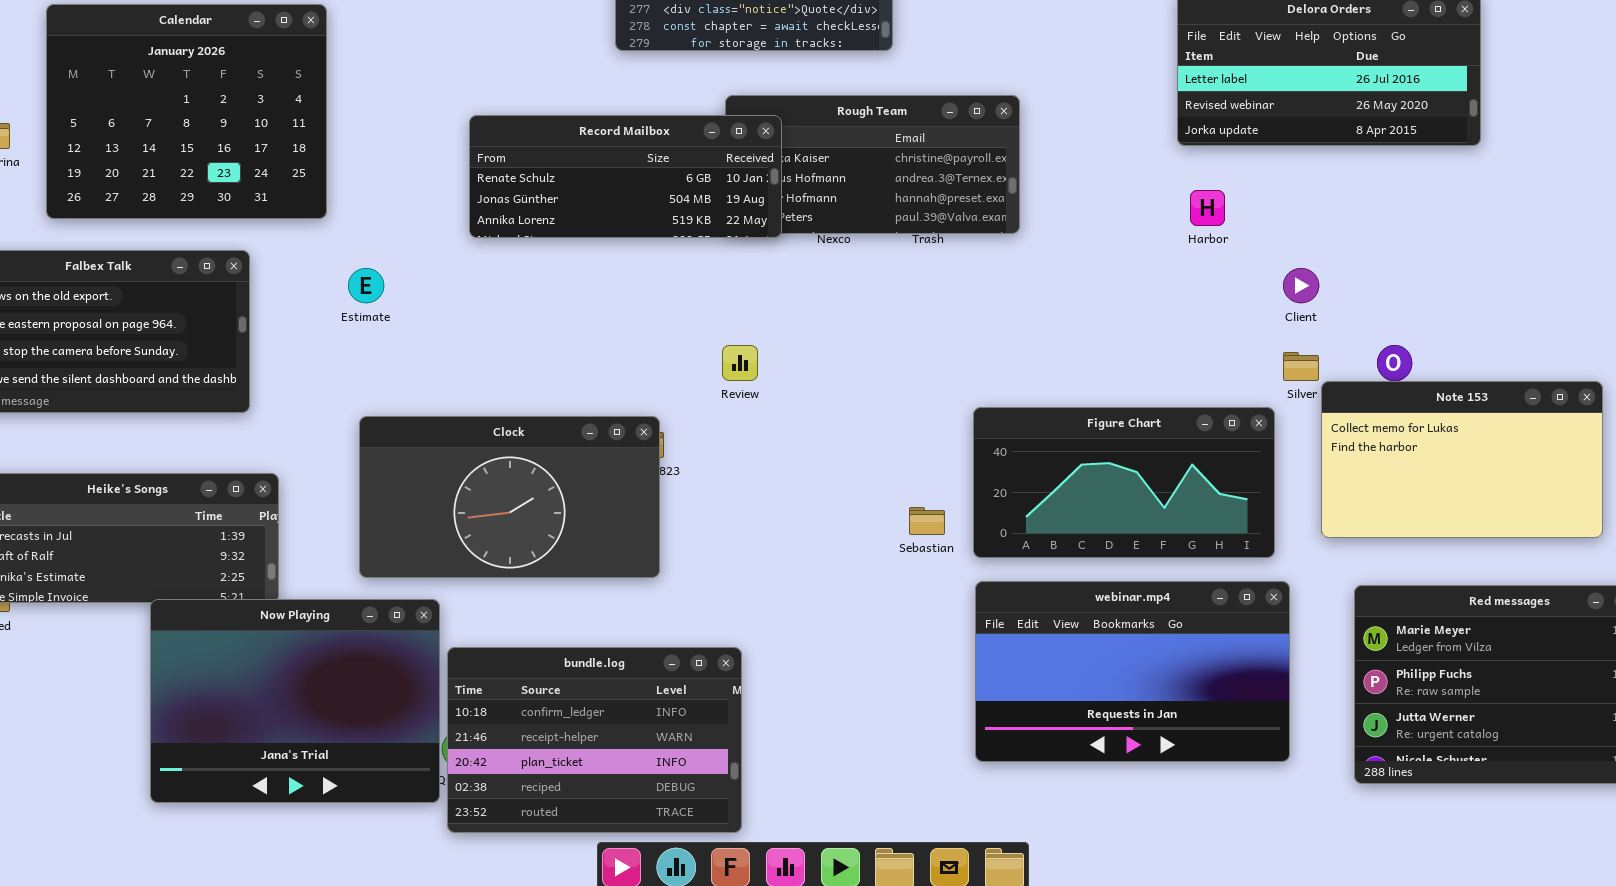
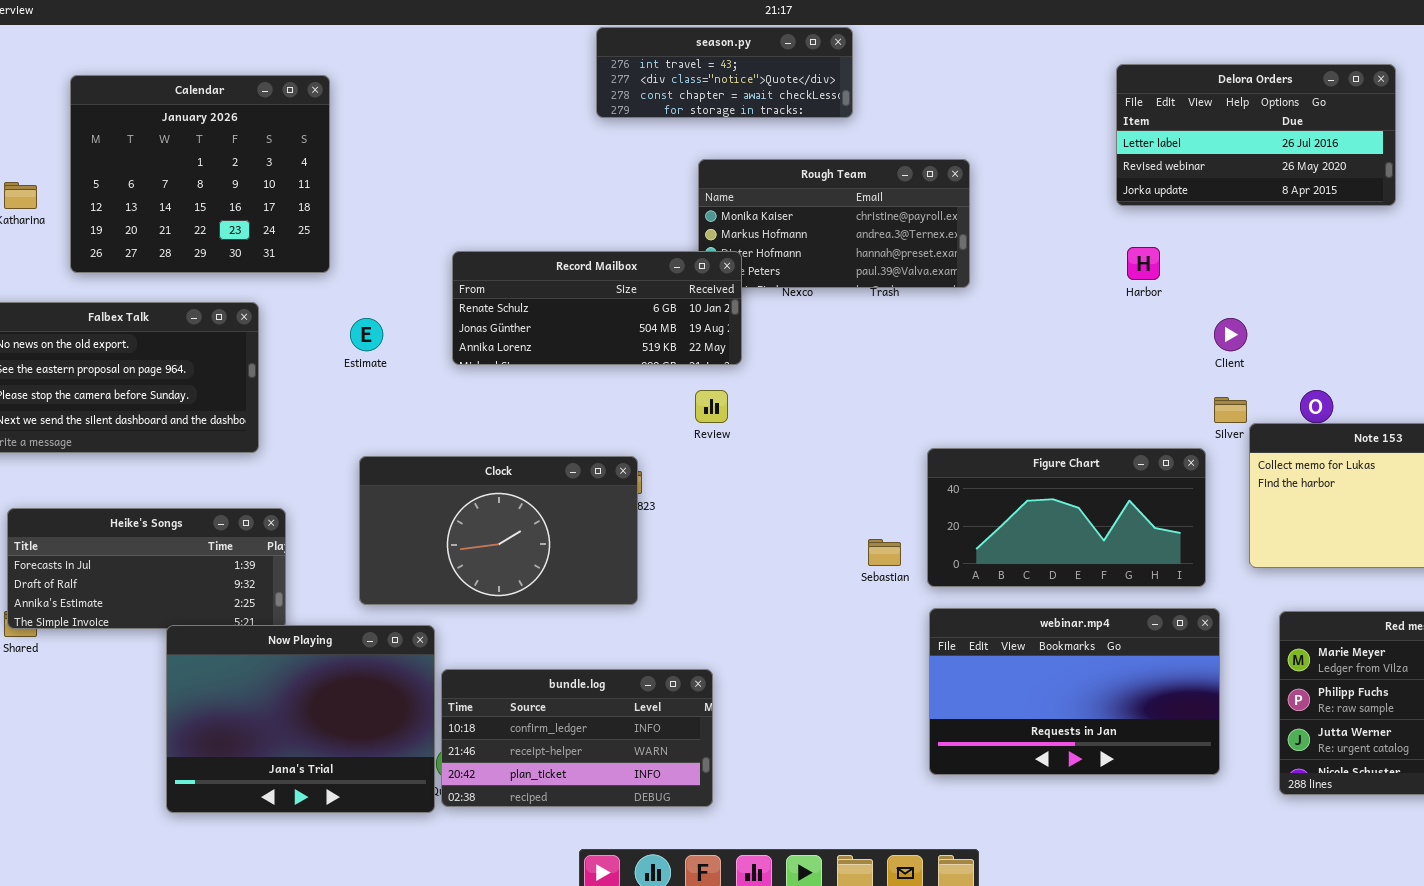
Record Mailbox: [469,115,782,238] -> [452,251,742,365], moved
bundle.log: [447,647,742,833] -> [441,669,713,807], resized

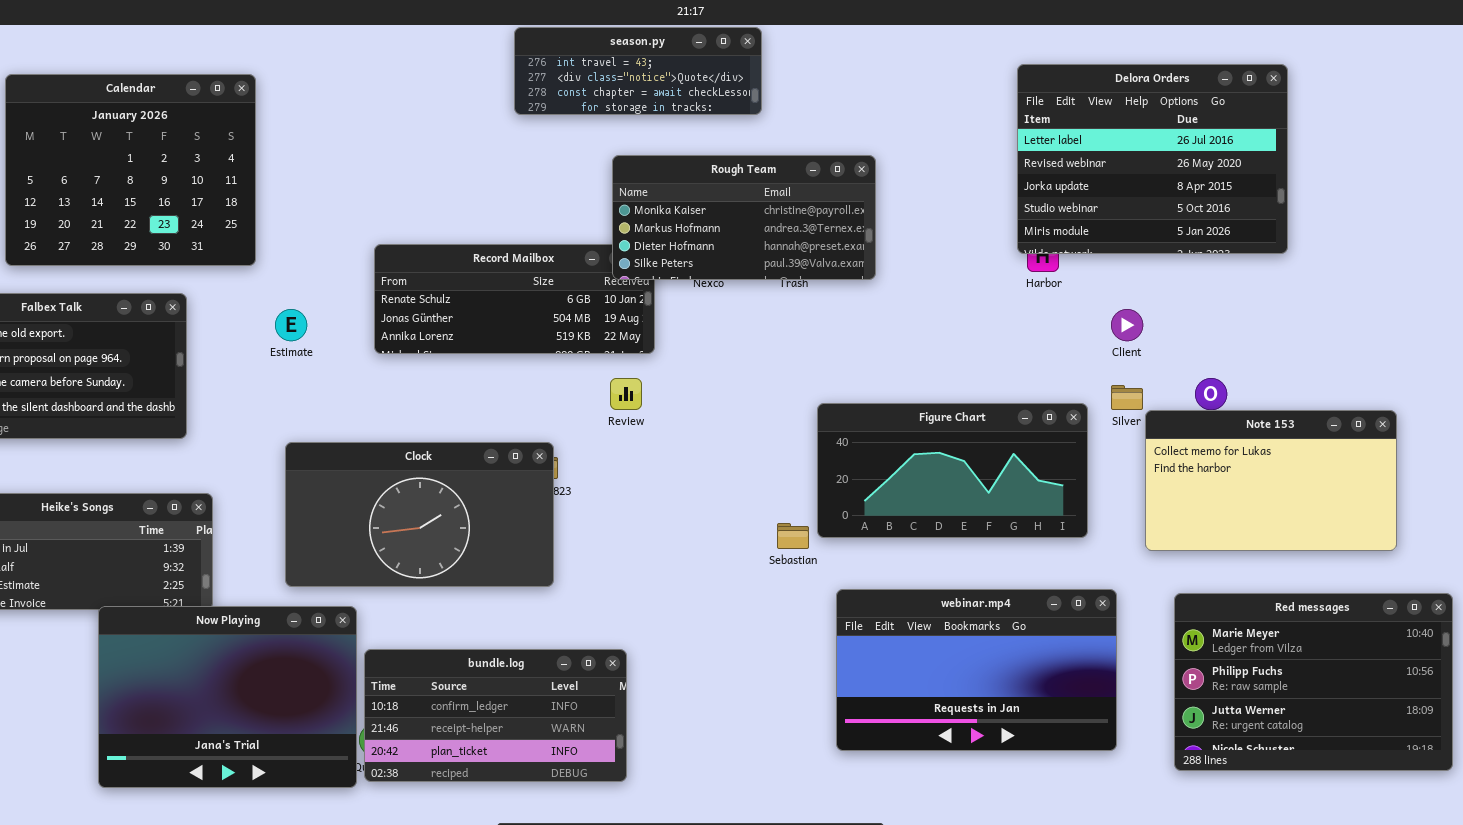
Delora Orders: [1116,64,1396,206] -> [1017,64,1288,254], resized
Rough Team: [698,159,970,288] -> [612,155,876,280], raised
Figure Chart: [927,448,1206,587] -> [817,403,1088,538], moved

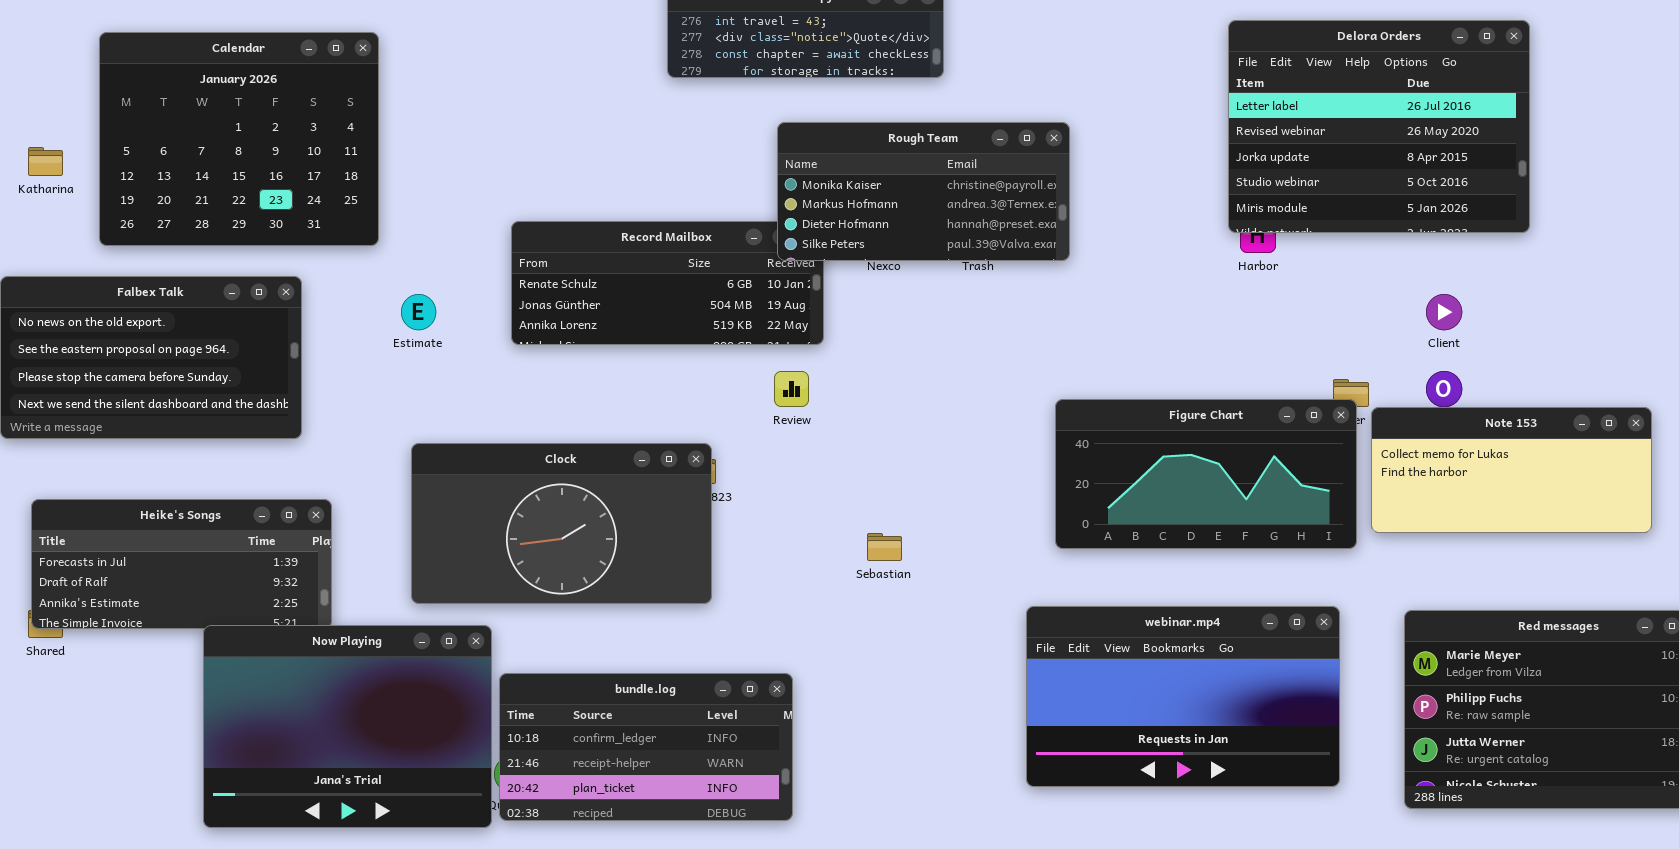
Client: [1111,309,1143,341] -> [1426,294,1462,330], moved
Figure Chart: [817,403,1088,538] -> [1055,399,1357,549], moved
Note 153: [1145,410,1397,551] -> [1371,407,1652,533], resized
Sebastian: [777,523,809,549] -> [867,533,902,561], moved

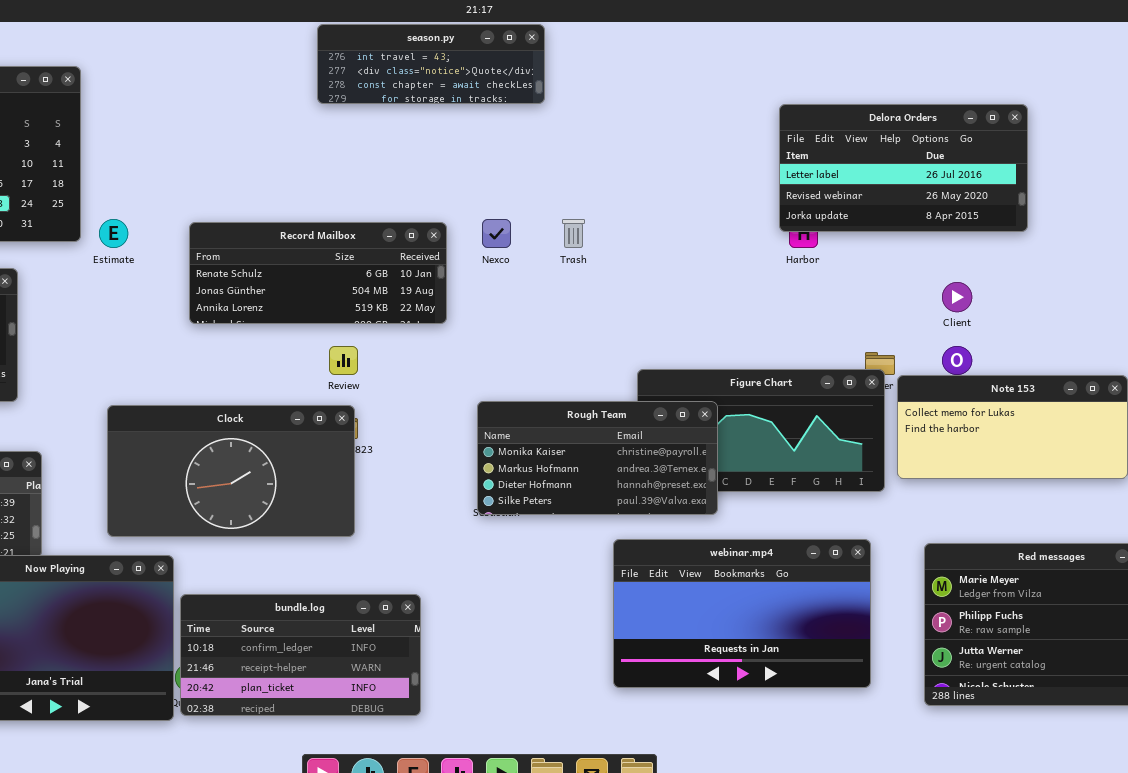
Delora Orders: [1228,20,1530,233] -> [779,104,1028,232], resized
Rough Team: [777,122,1070,261] -> [477,401,718,515], moved
Estimate: [401,294,436,330] -> [99,219,128,248], moved
Review: [774,371,809,407] -> [329,346,358,375], moved

